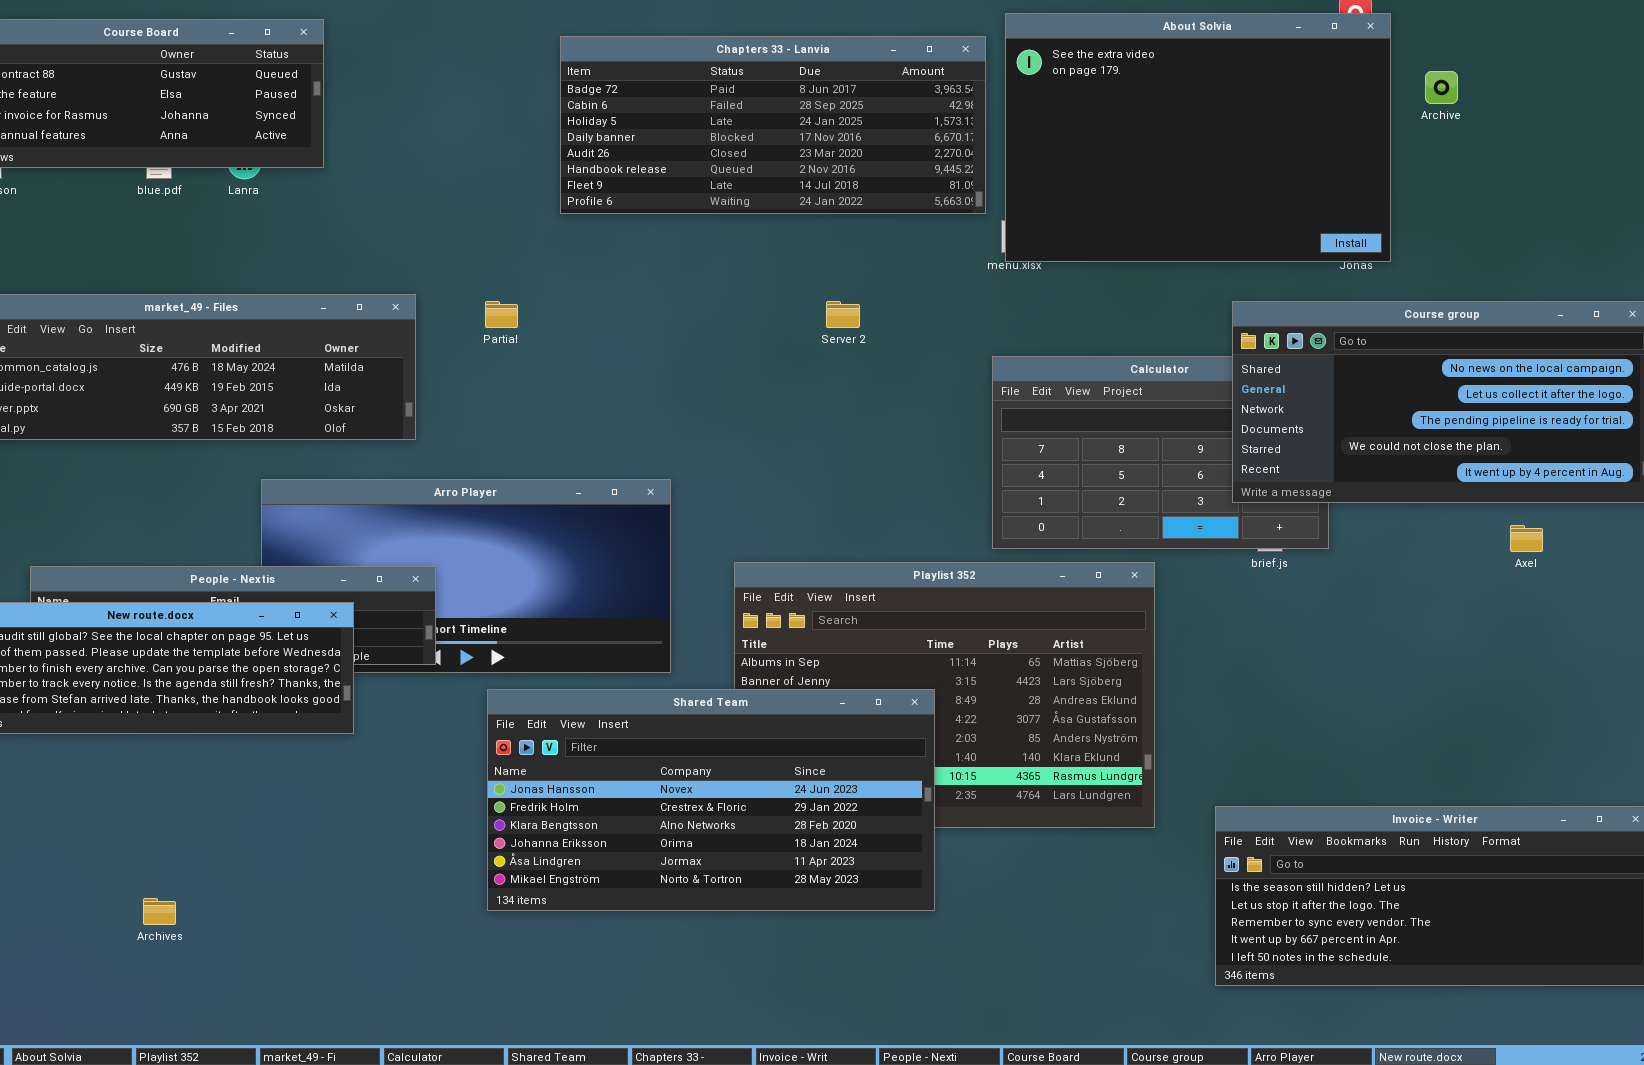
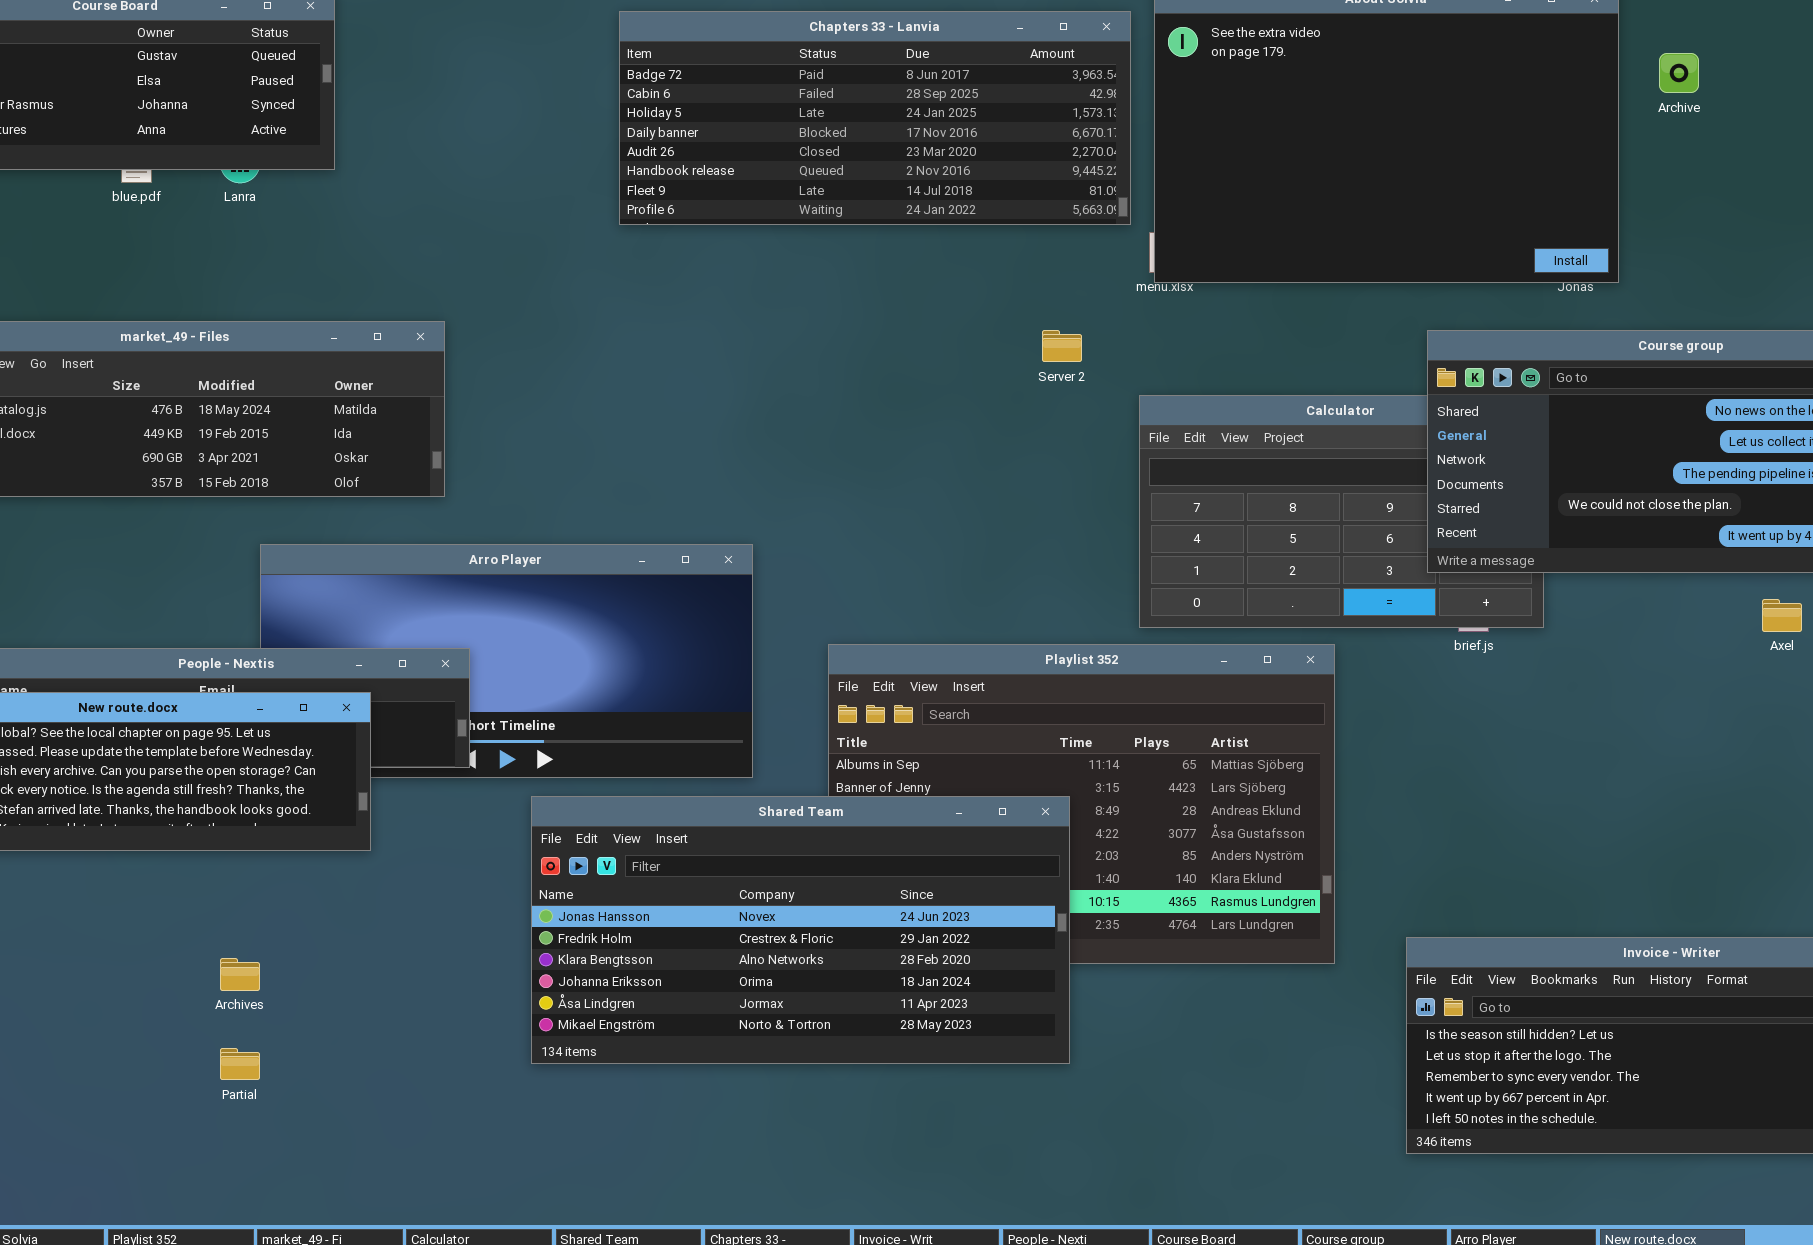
Partial: [485,301,518,328] -> [220,1048,260,1080], moved
Server 2: [826,301,860,328] -> [1042,330,1082,362], moved
Archives: [143,898,176,925] -> [220,958,260,991], moved

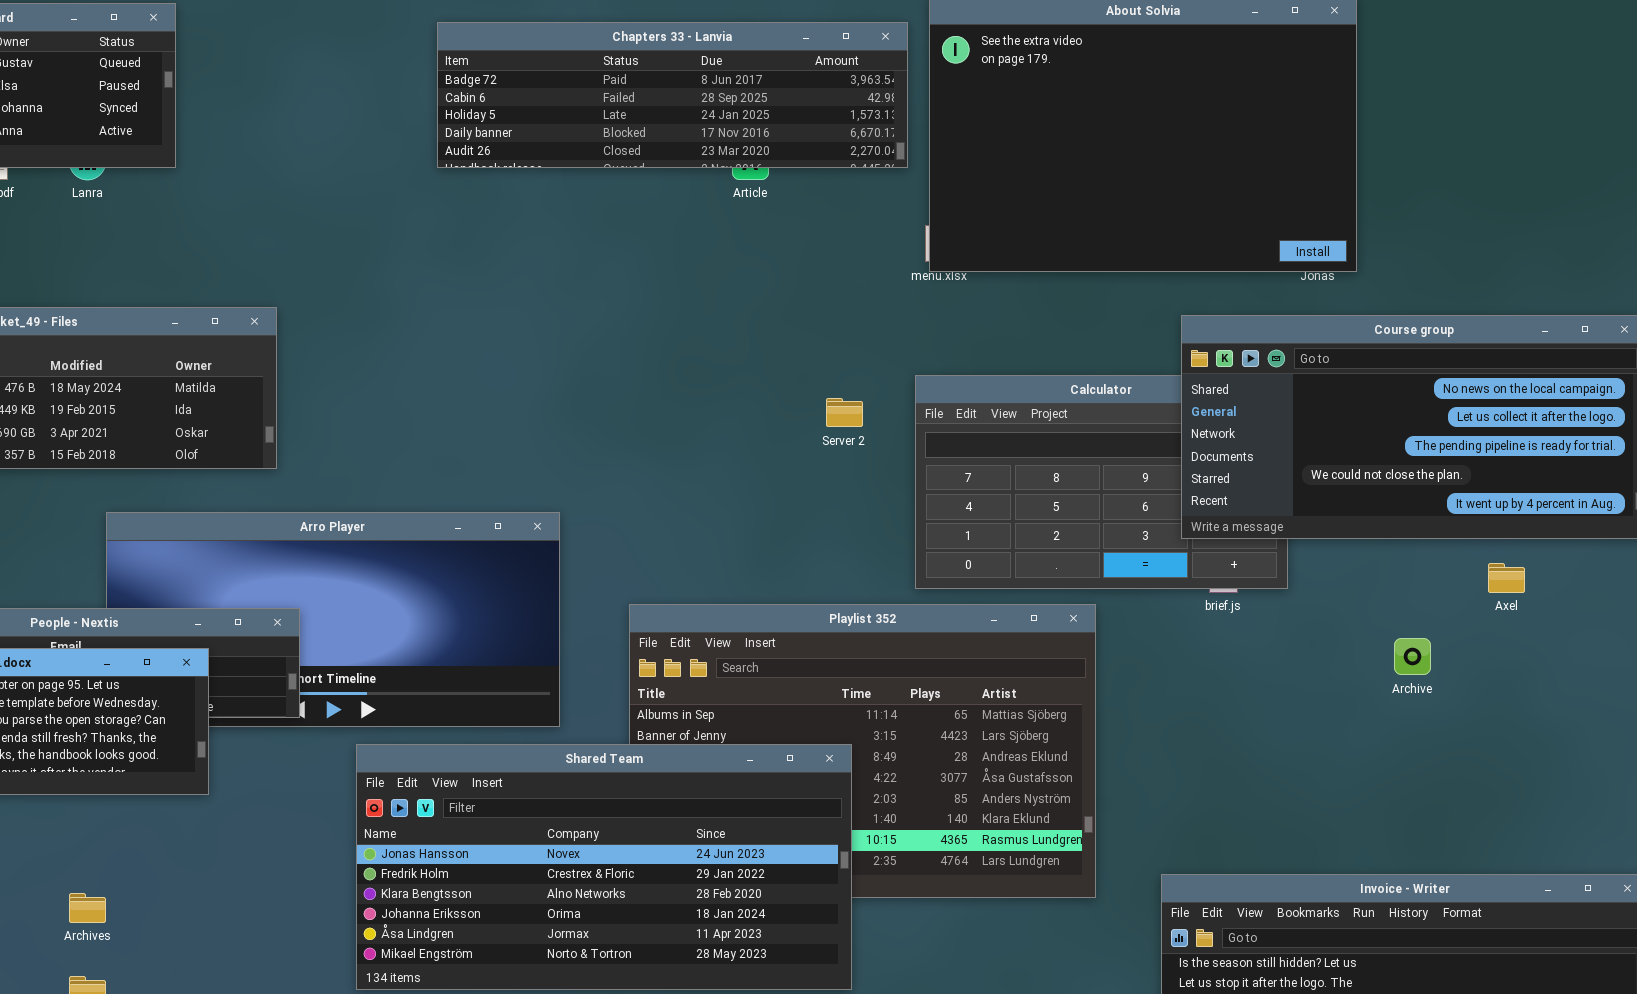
Chapters 33 - Lanvia: [619,11,1131,225] -> [437,22,908,168], resized
Archive: [1659,53,1699,93] -> [1394,638,1431,675], moved
Server 2: [1042,330,1082,362] -> [826,398,863,427], moved

